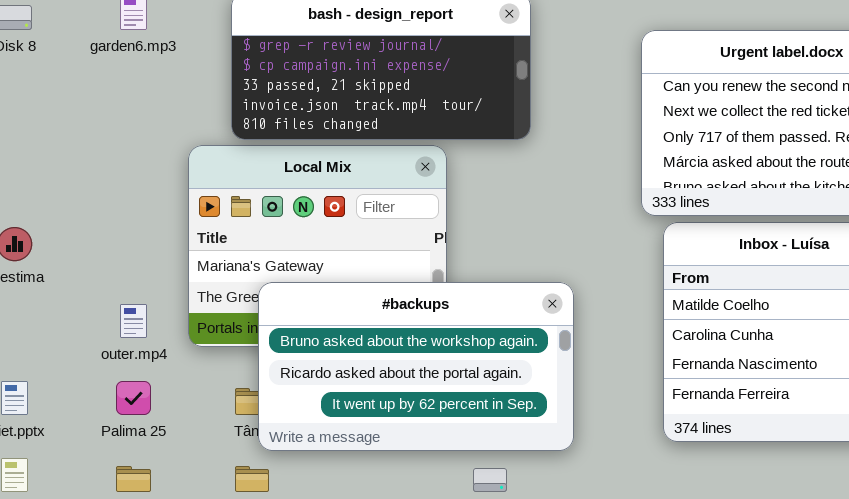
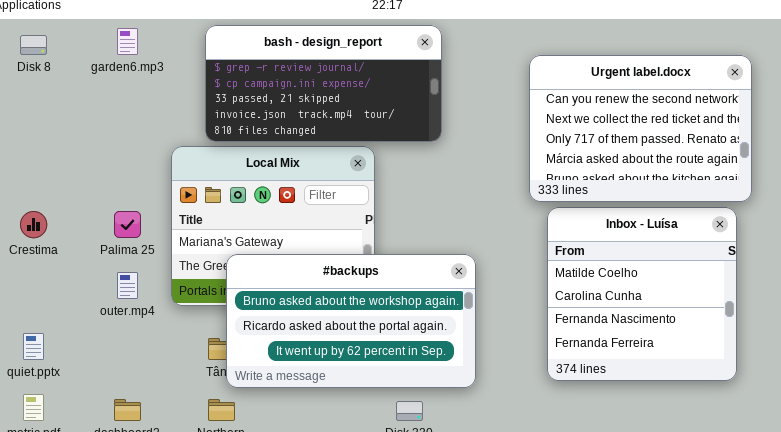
Palima 25: [116,381,151,415] -> [114,211,141,238], moved

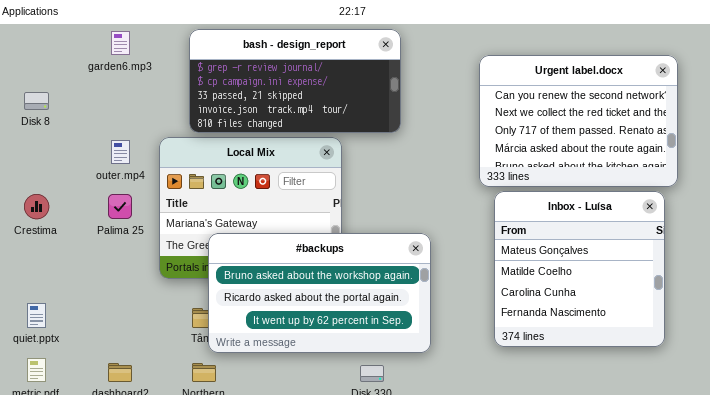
Disk 8: [20,35,47,55] -> [24,92,49,110], moved
Inbox - Luísa: [547,207,737,381] -> [494,191,665,347], scrolled up 1 row
outer.mp4: [117,272,138,299] -> [111,140,130,164], moved

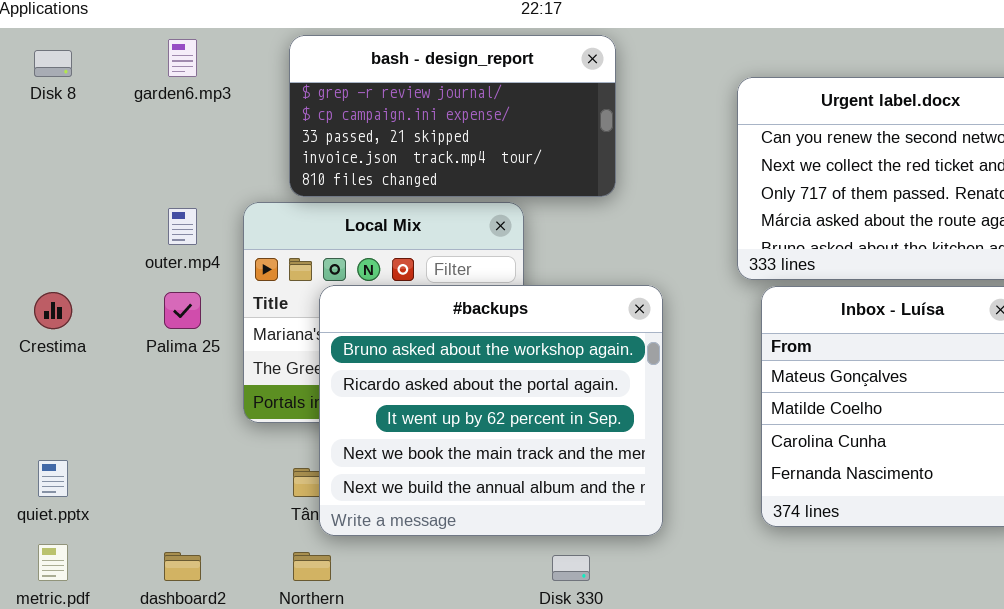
Disk 8: [24,92,49,110] -> [34,50,72,77], moved
#backups: [208,233,431,353] -> [319,285,663,536], resized

